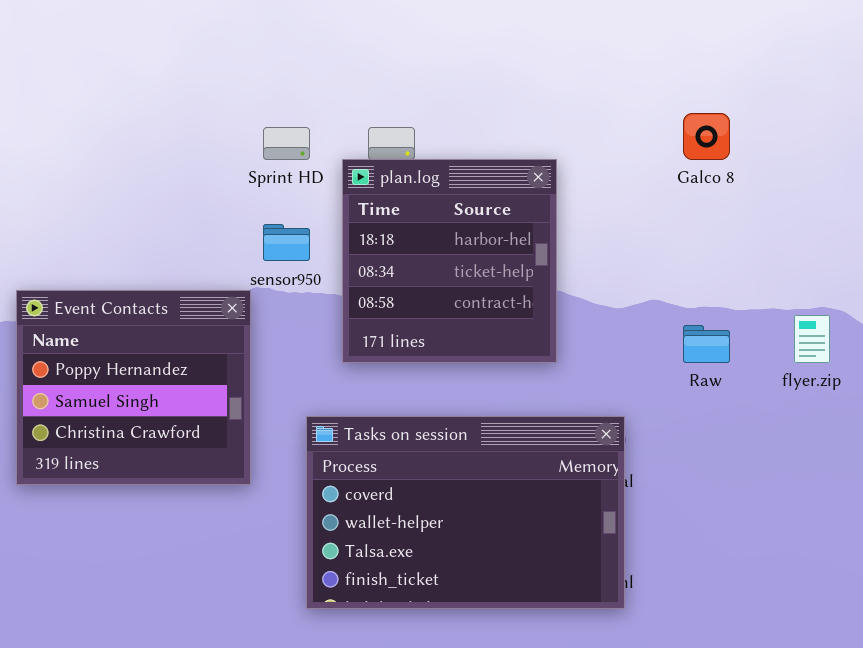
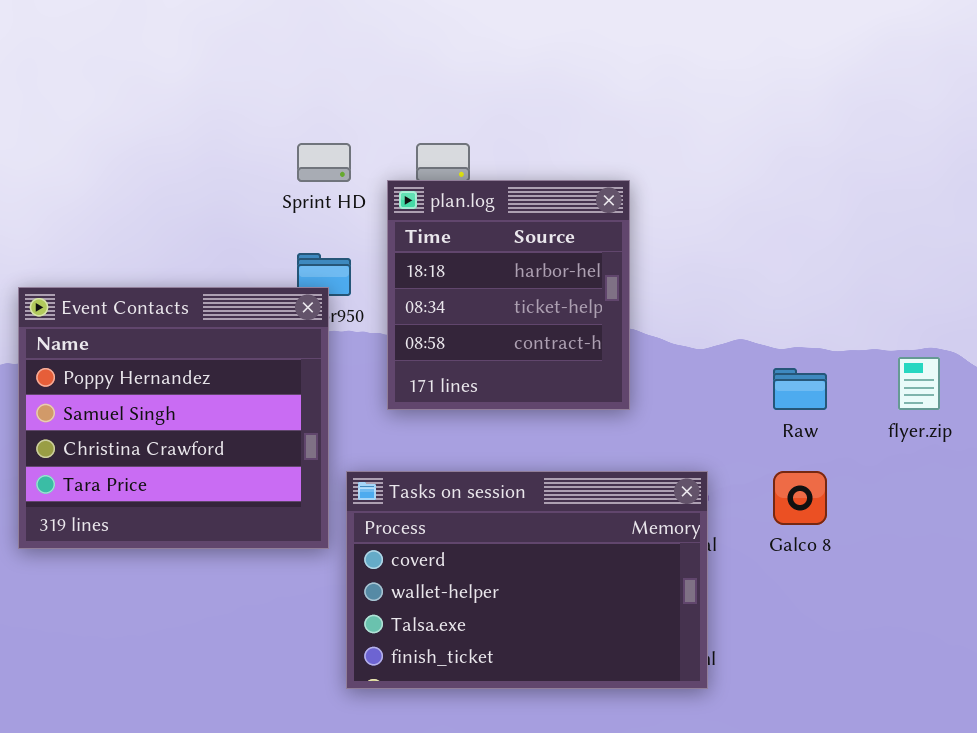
Galco 8: [683,113,730,160] -> [773,471,827,525], moved
Event Contacts: [16,290,251,485] -> [18,287,329,549], resized

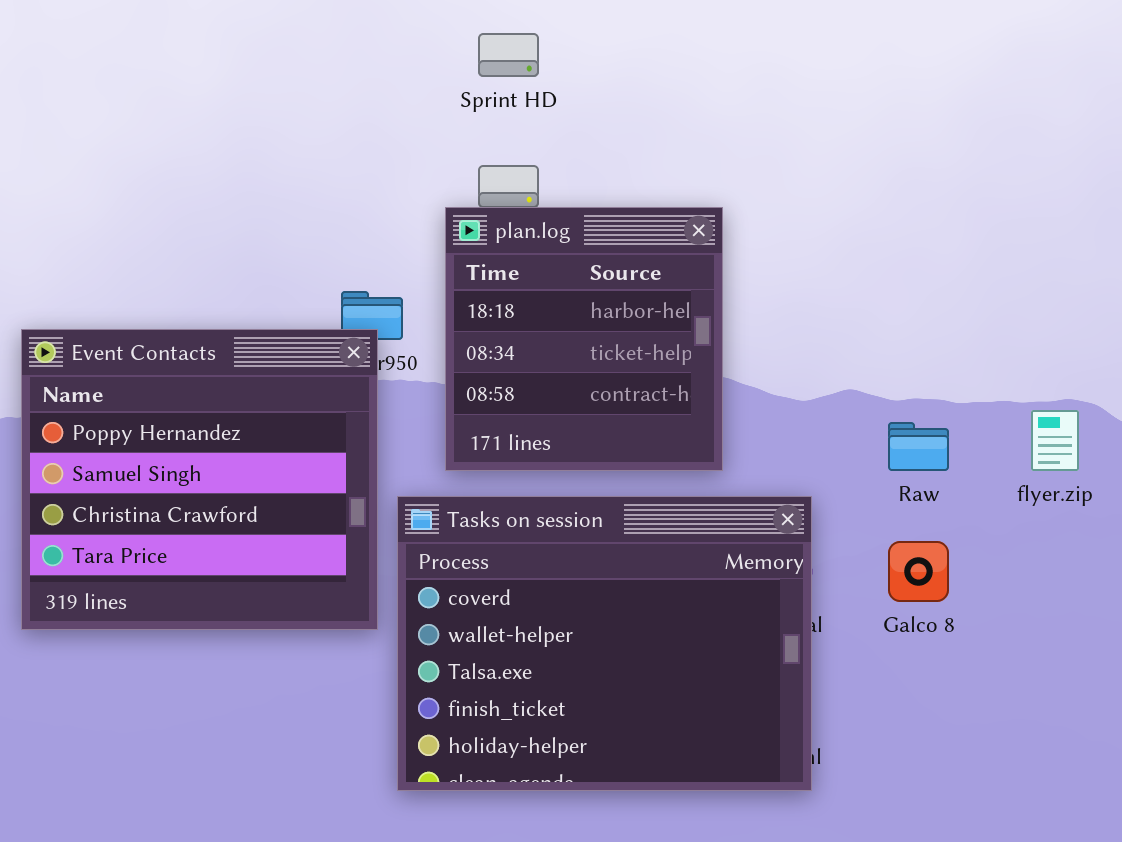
Sprint HD: [297,143,351,182] -> [478,33,539,77], moved
Tasks on session: [346,471,708,689] -> [397,496,812,791], resized

